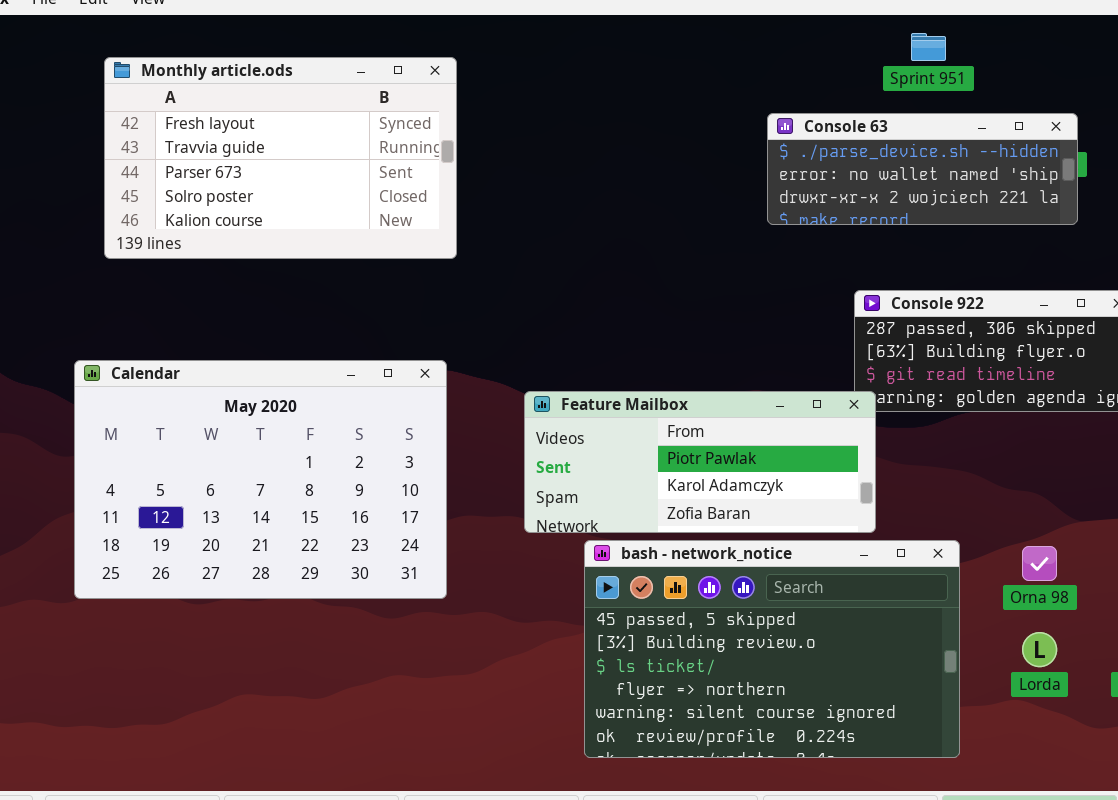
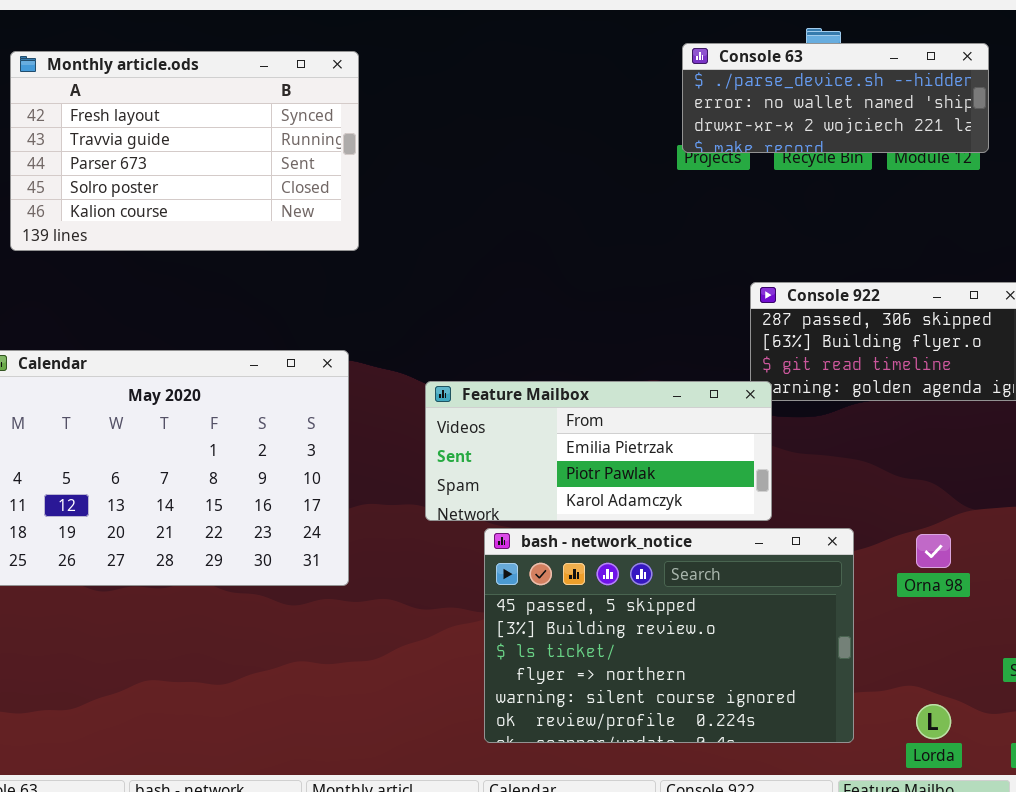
Console 63: [767,113,1078,225] -> [682,43,989,153], moved
Feature Mailbox: [524,391,876,533] -> [425,381,772,521], scrolled up 1 row
Lorda: [1022,632,1057,667] -> [916,704,951,739], moved

